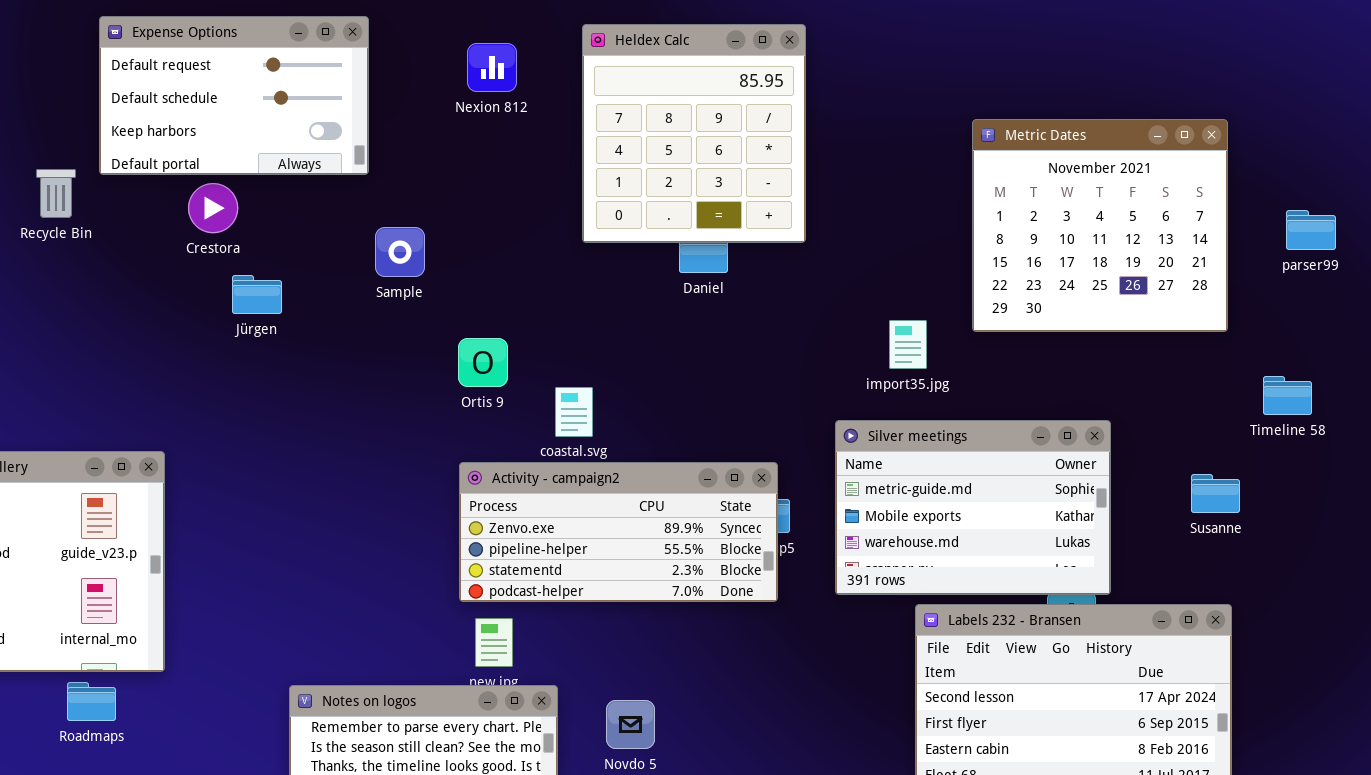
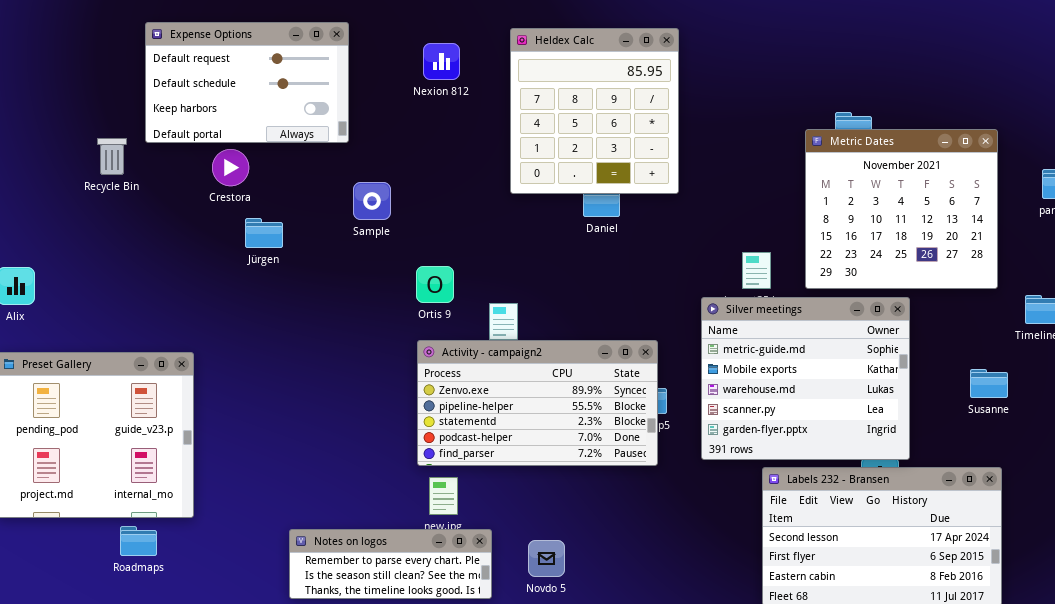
Metric Dates: [972,119,1228,332] -> [805,129,998,289], moved
Silver meetings: [835,420,1111,595] -> [701,297,910,460], resized
Activity - campaign2: [459,462,778,602] -> [417,340,658,466], resized

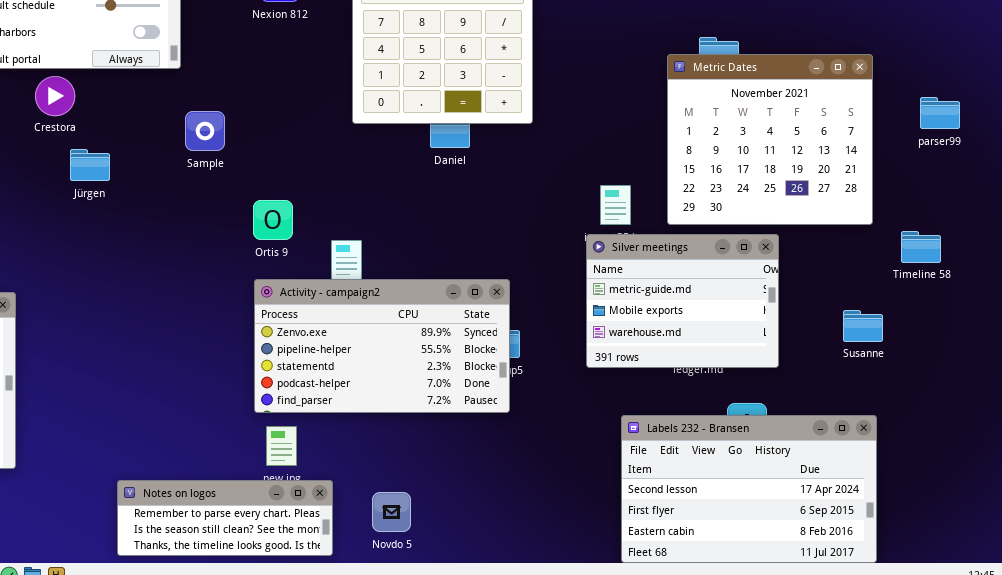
Silver meetings: [701,297,910,460] -> [586,234,779,368], resized

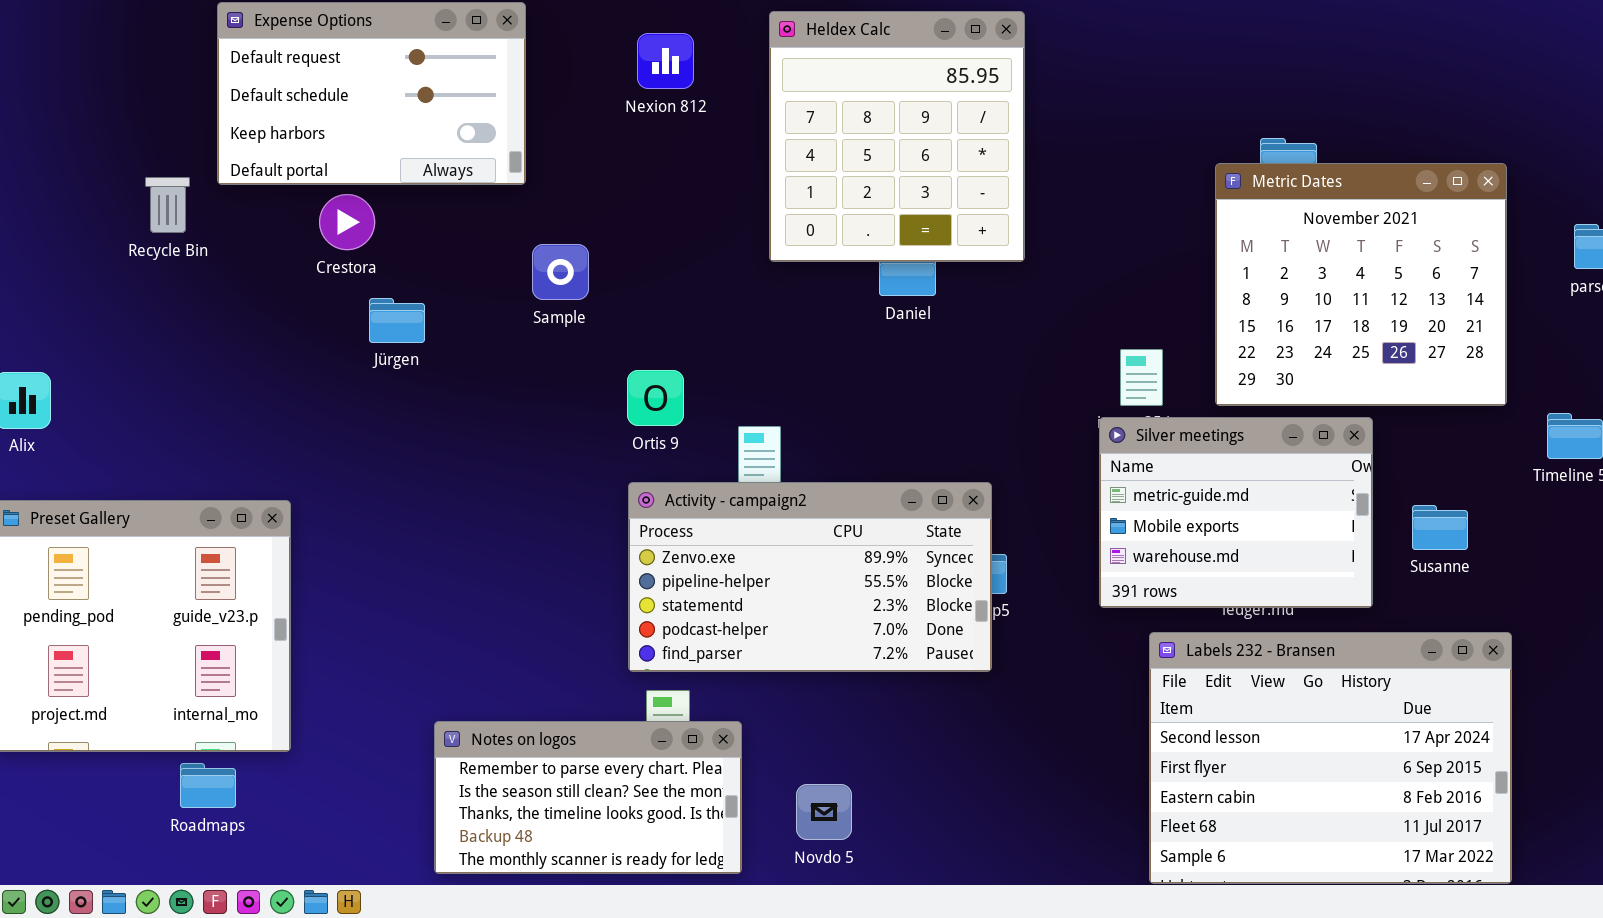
Susanne: [843,310,883,342] -> [1412,505,1468,550], moved
Labels 232 - Bransen: [621,415,877,563] -> [1149,632,1512,884], resized
Notes on logos: [117,480,333,556] -> [434,721,742,874], resized

